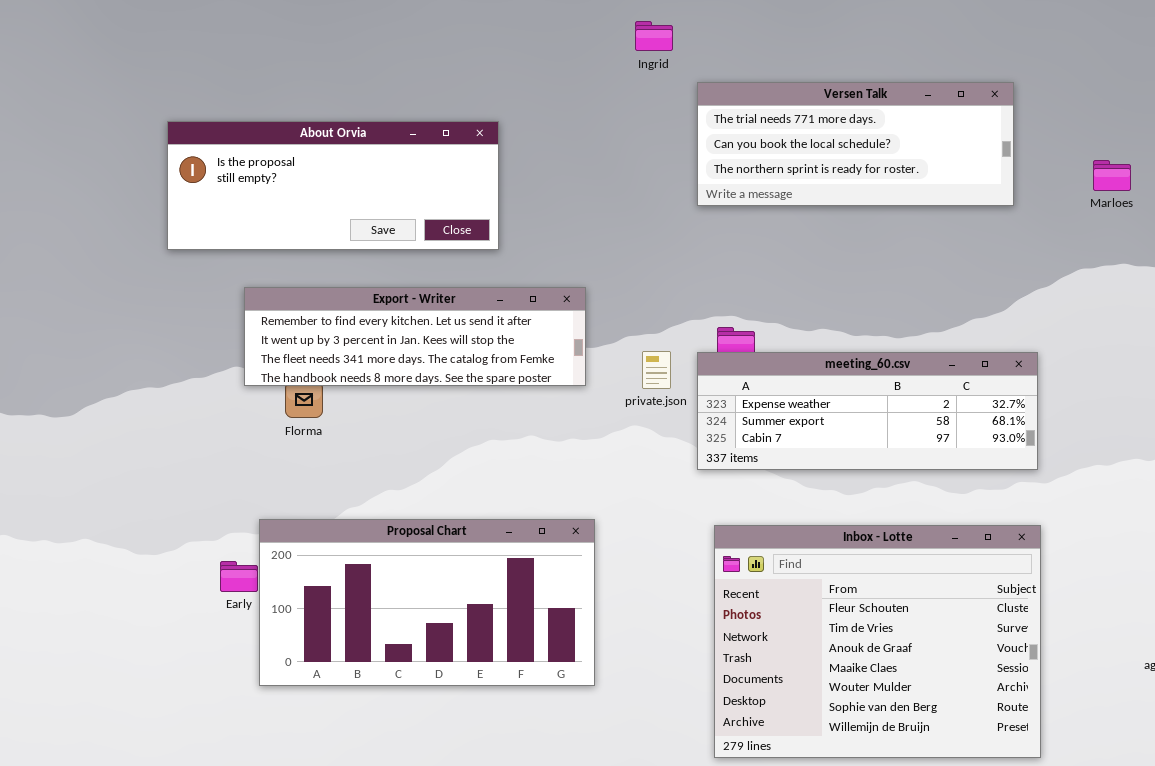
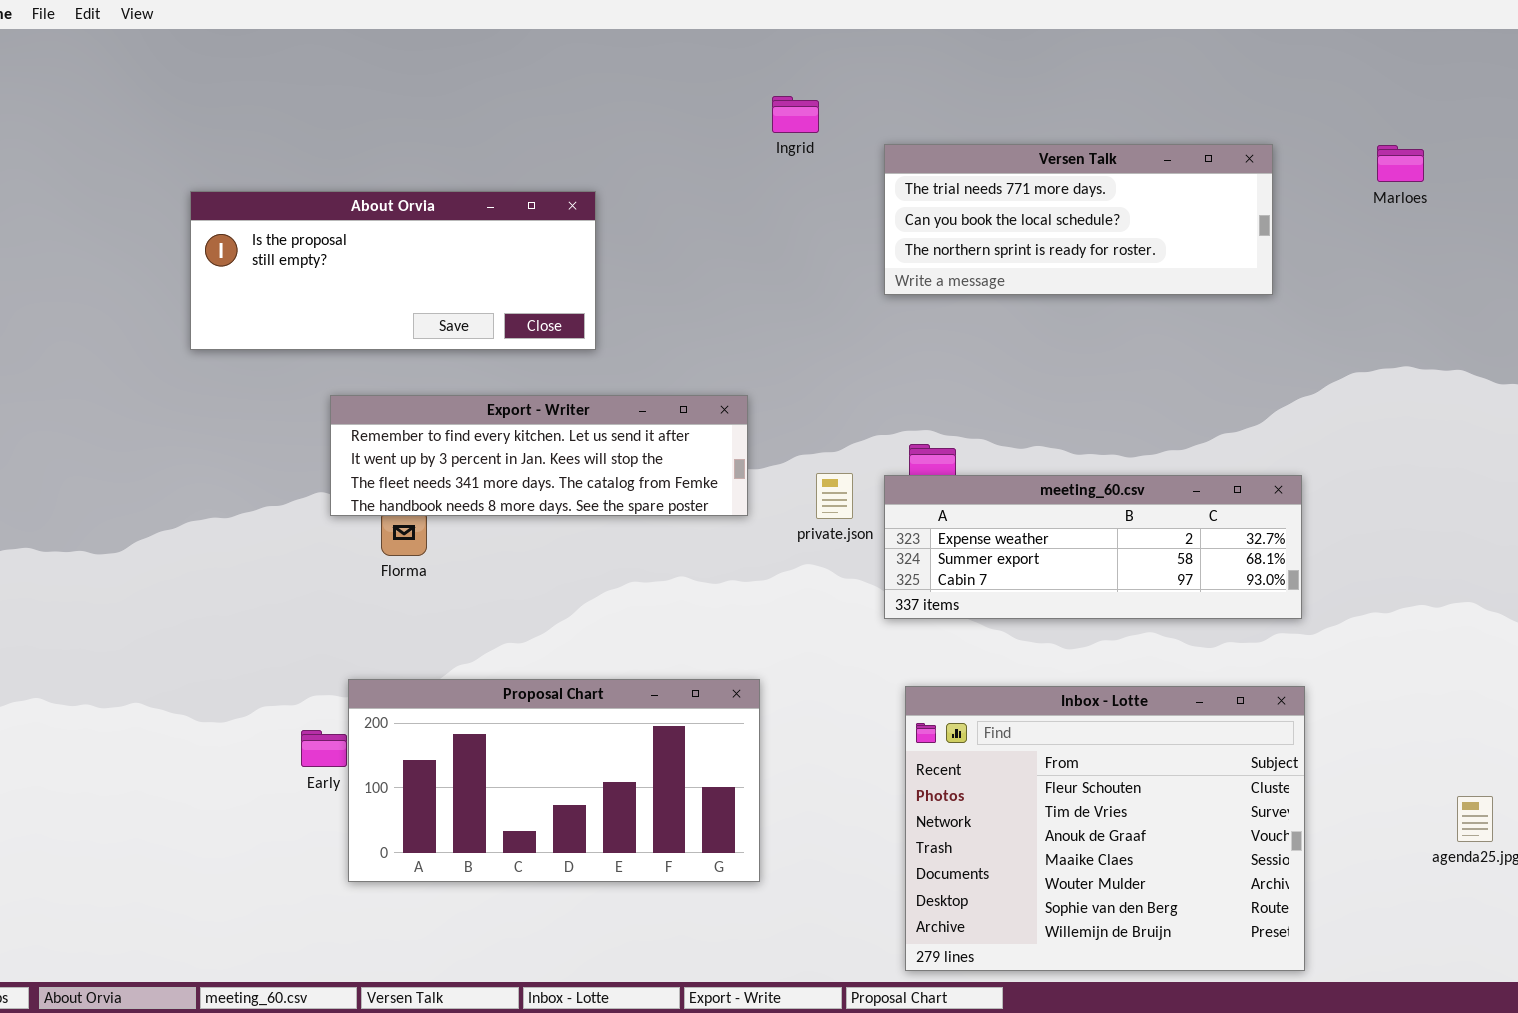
Ingrid: [635,21,673,51] -> [772,96,819,133], moved
About Orvia: [167,121,499,250] -> [190,191,596,350], moved
Marloes: [1093,160,1131,191] -> [1377,145,1424,182], moved

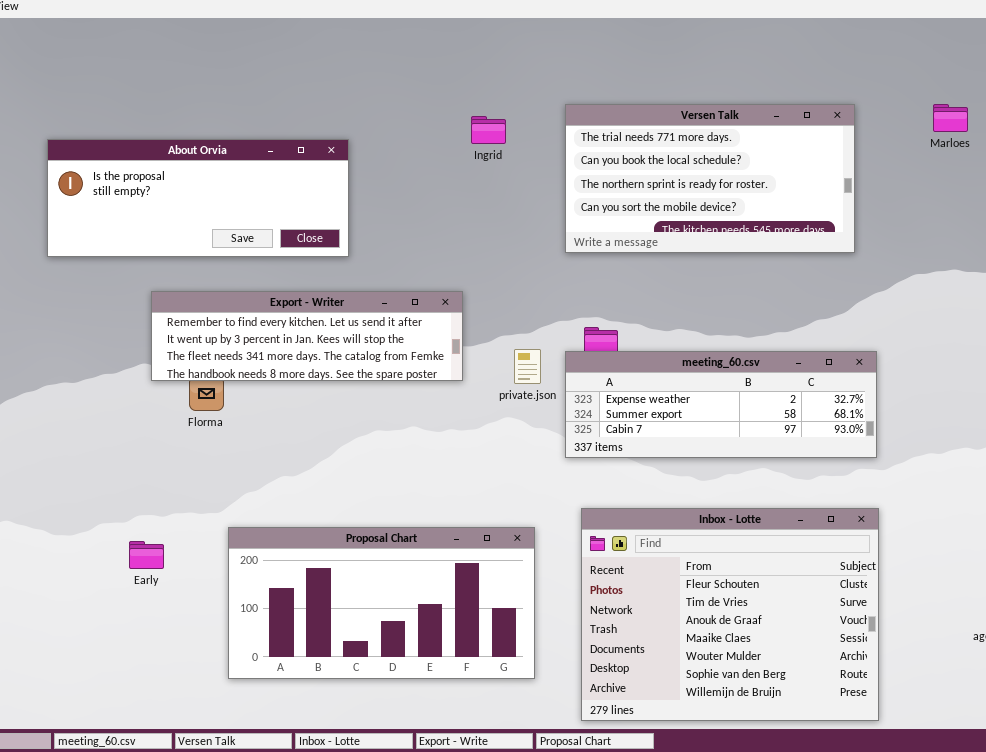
Ingrid: [772,96,819,133] -> [471,116,506,144], moved
Versen Talk: [884,144,1273,295] -> [565,104,855,253], resized
Proposal Chart: [348,679,760,882] -> [228,527,535,679], moved

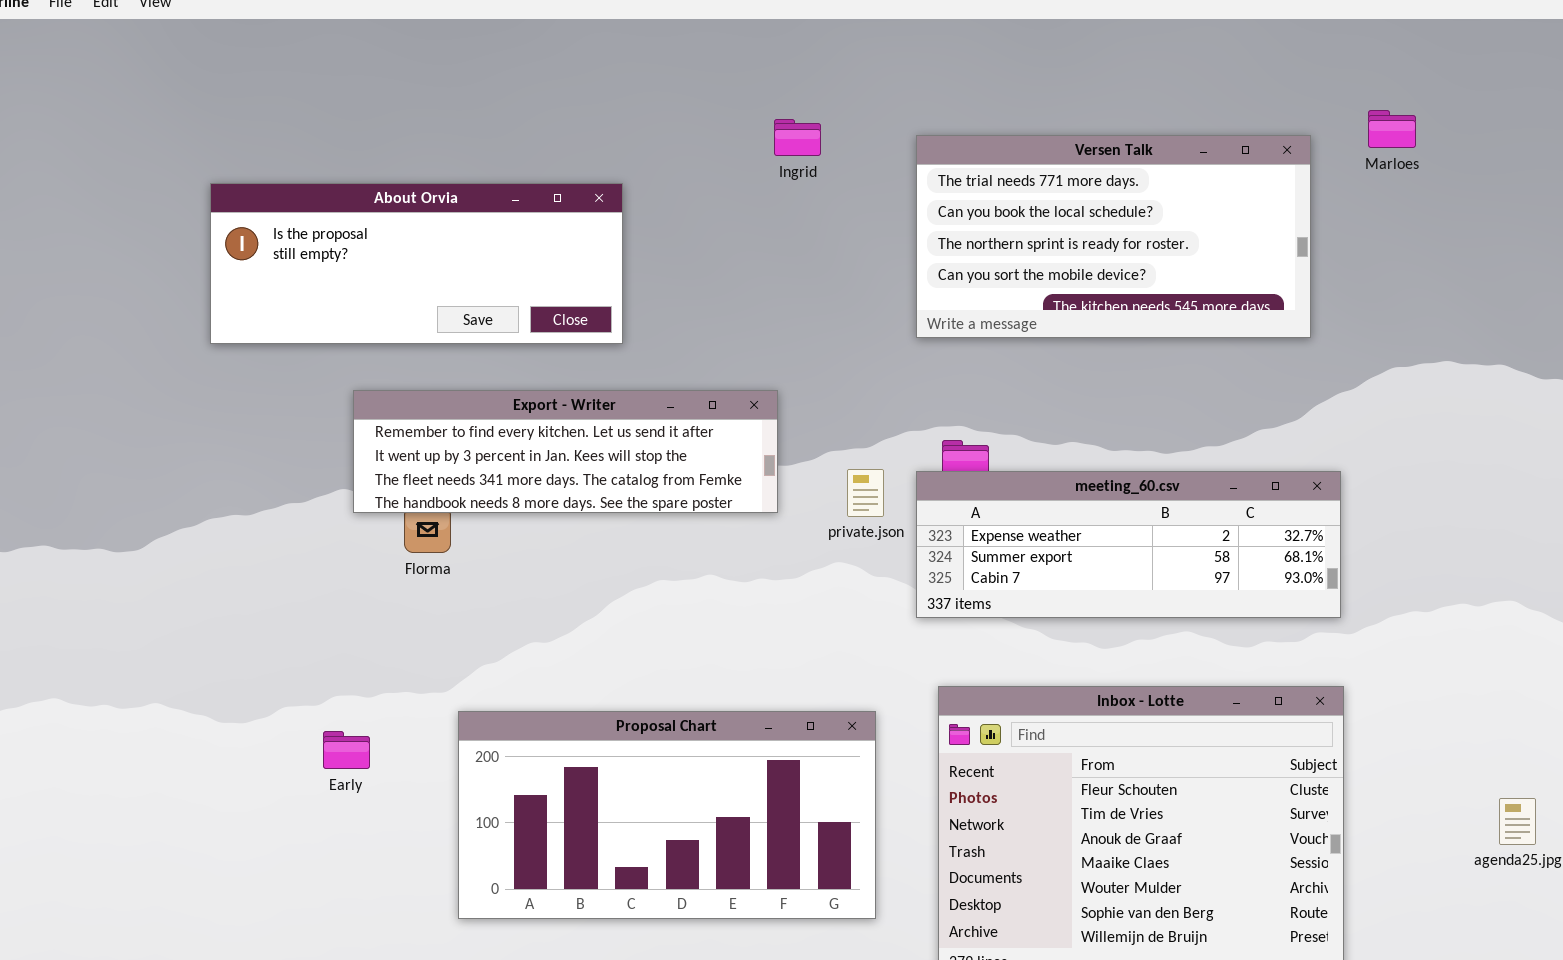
Marloes: [933,104,968,132] -> [1368,110,1416,148], moved
Ingrid: [471,116,506,144] -> [774,119,821,156], moved

